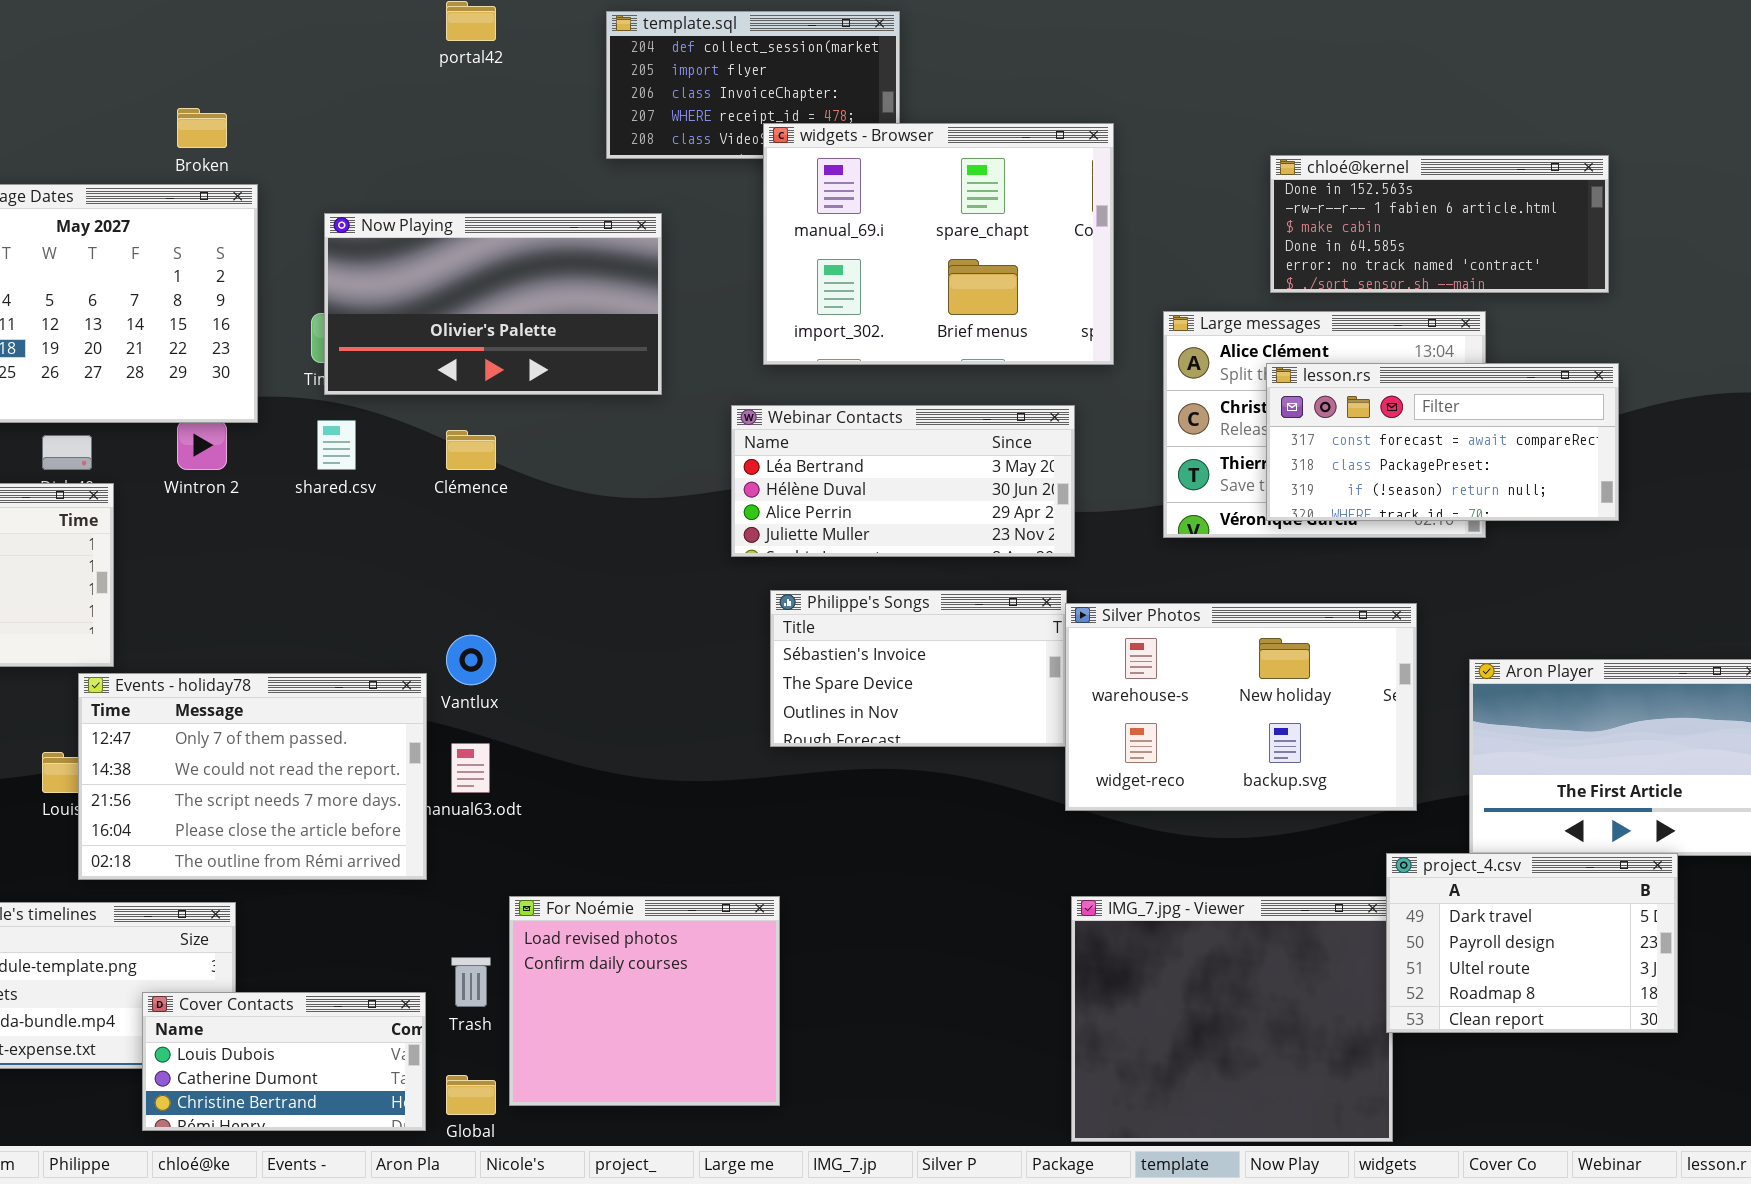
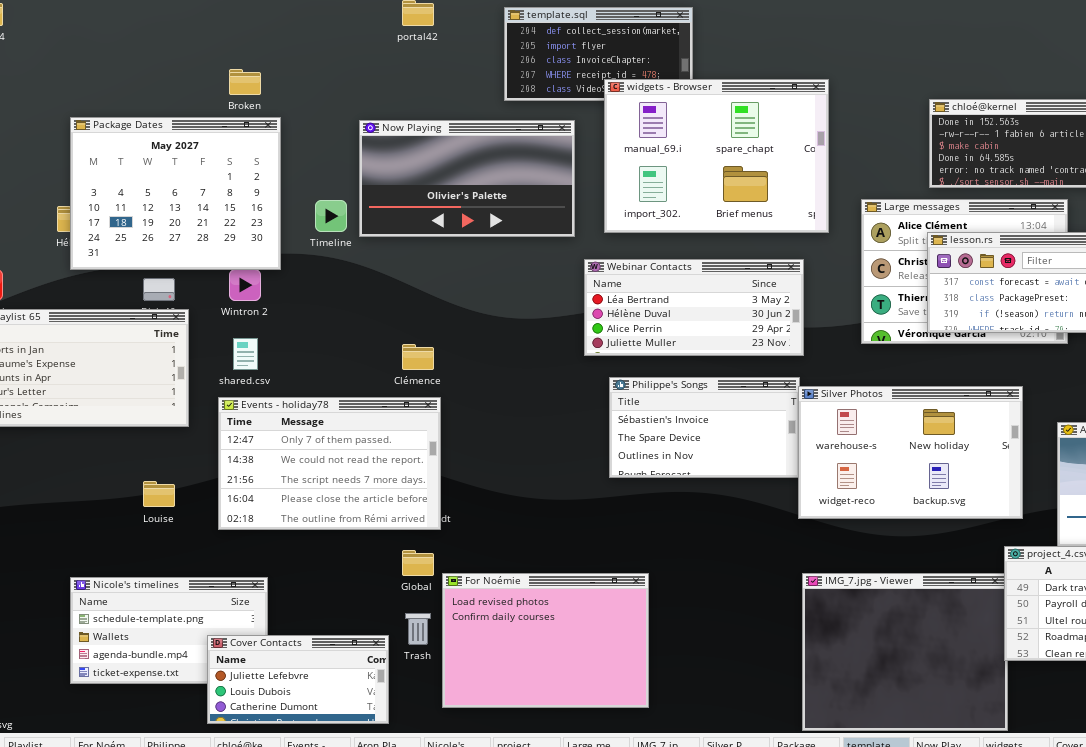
Now Playing: [324,213,662,395] -> [359,120,575,237], moved
shared.csv: [317,420,356,470] -> [233,338,258,370], moved
Clémence: [446,430,496,470] -> [402,344,434,370], moved
Events - holiday78: [78,673,427,880] -> [218,397,441,530], moved
For Noémie: [509,896,780,1106] -> [442,573,649,708], resized
Cover Contacts: [142,992,426,1131] -> [207,635,389,724], scrolled up 1 row
Global: [446,1075,496,1115] -> [402,550,434,576], moved

